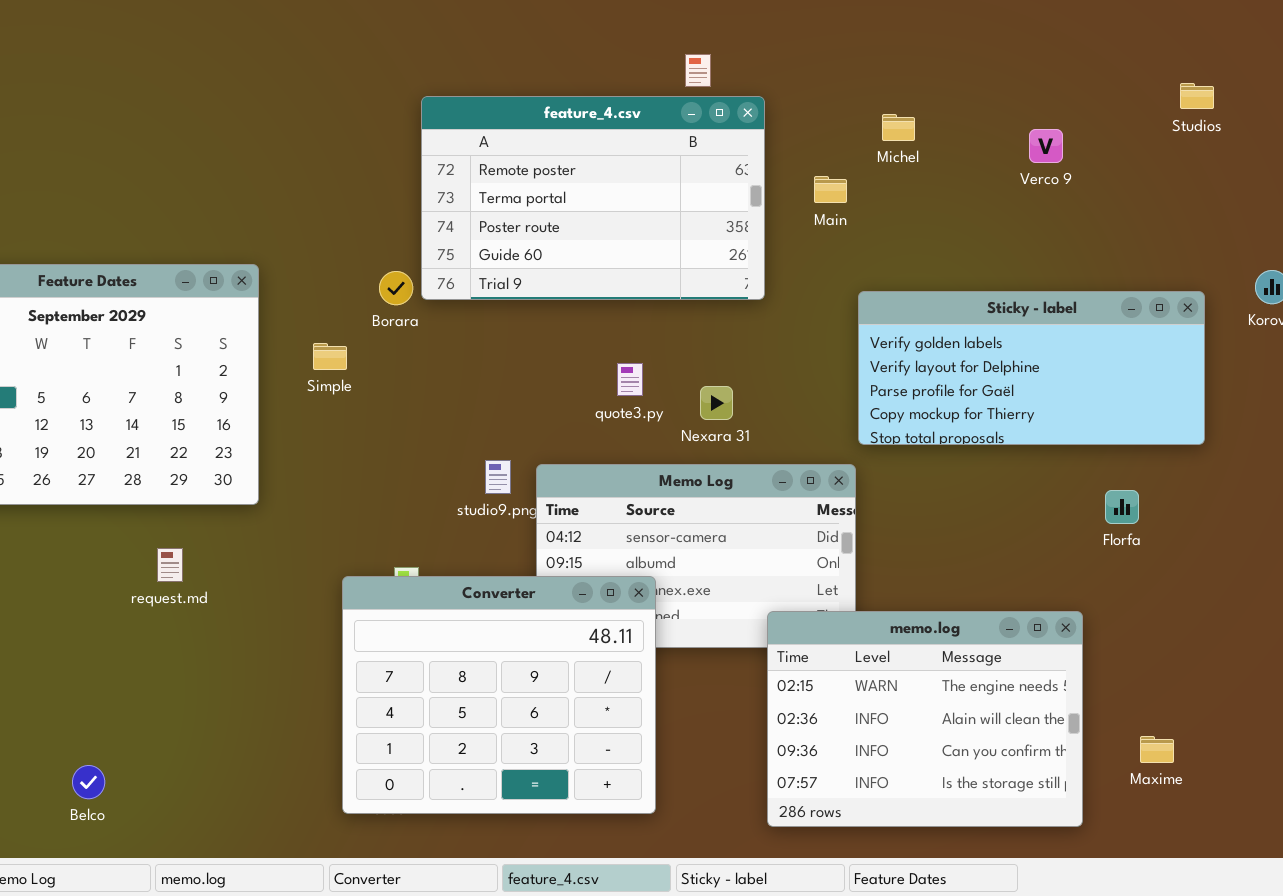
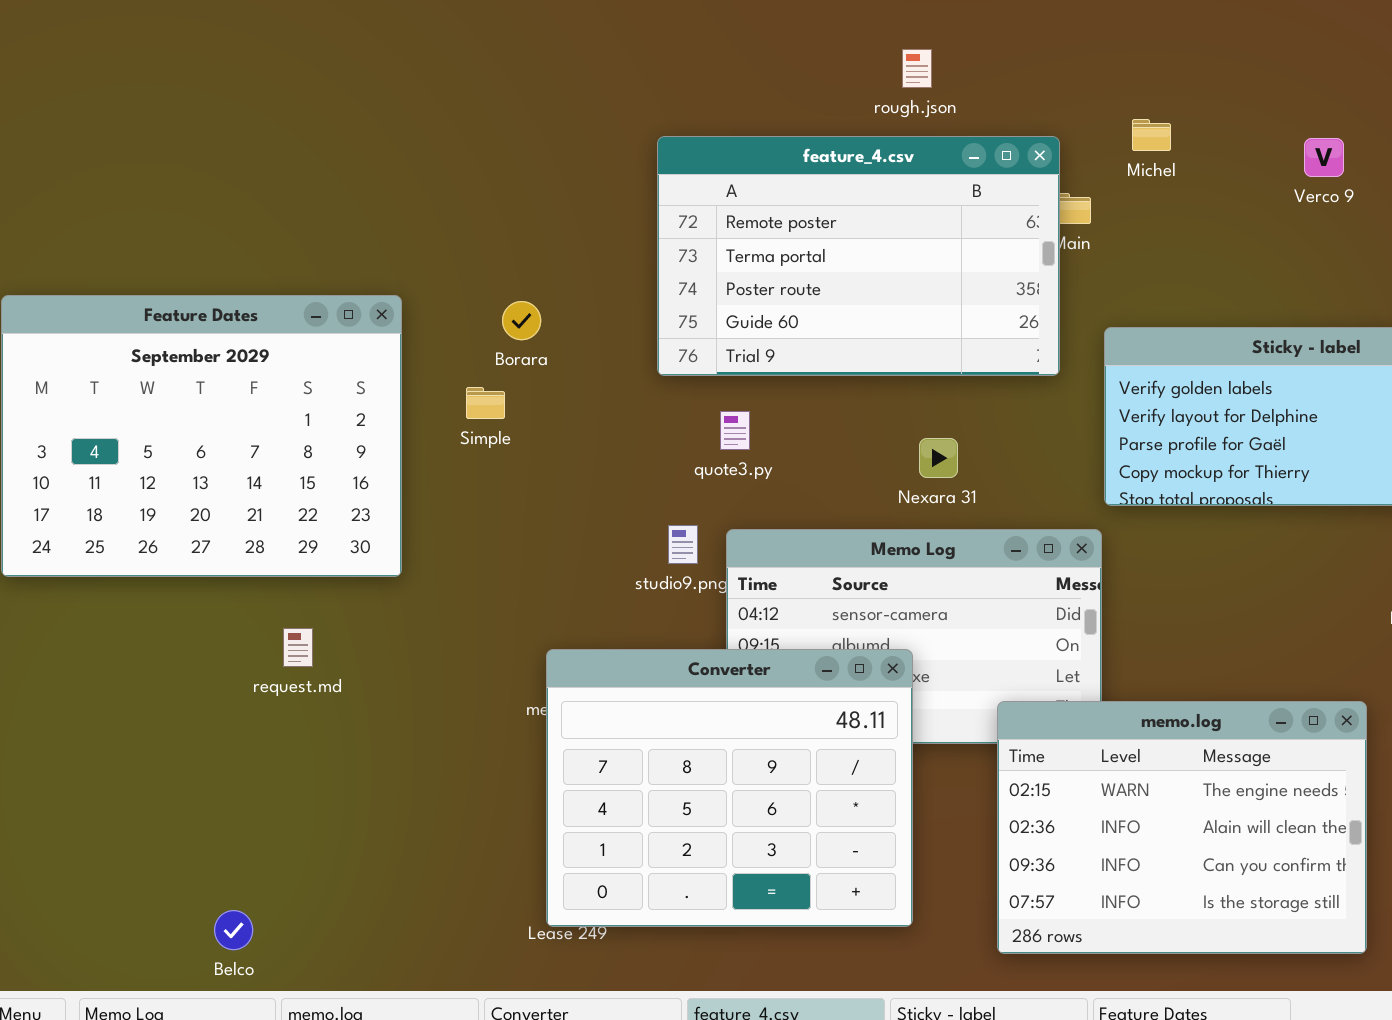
feature_4.csv: [421,96,765,300] -> [657,136,1060,376], moved
Borara: [379,271,413,305] -> [502,301,541,340], moved
quote3.py: [617,363,643,396] -> [720,411,750,450], moved
Converter: [342,576,656,814] -> [546,649,913,927], moved
Belco: [72,765,105,799] -> [214,910,253,950], moved

